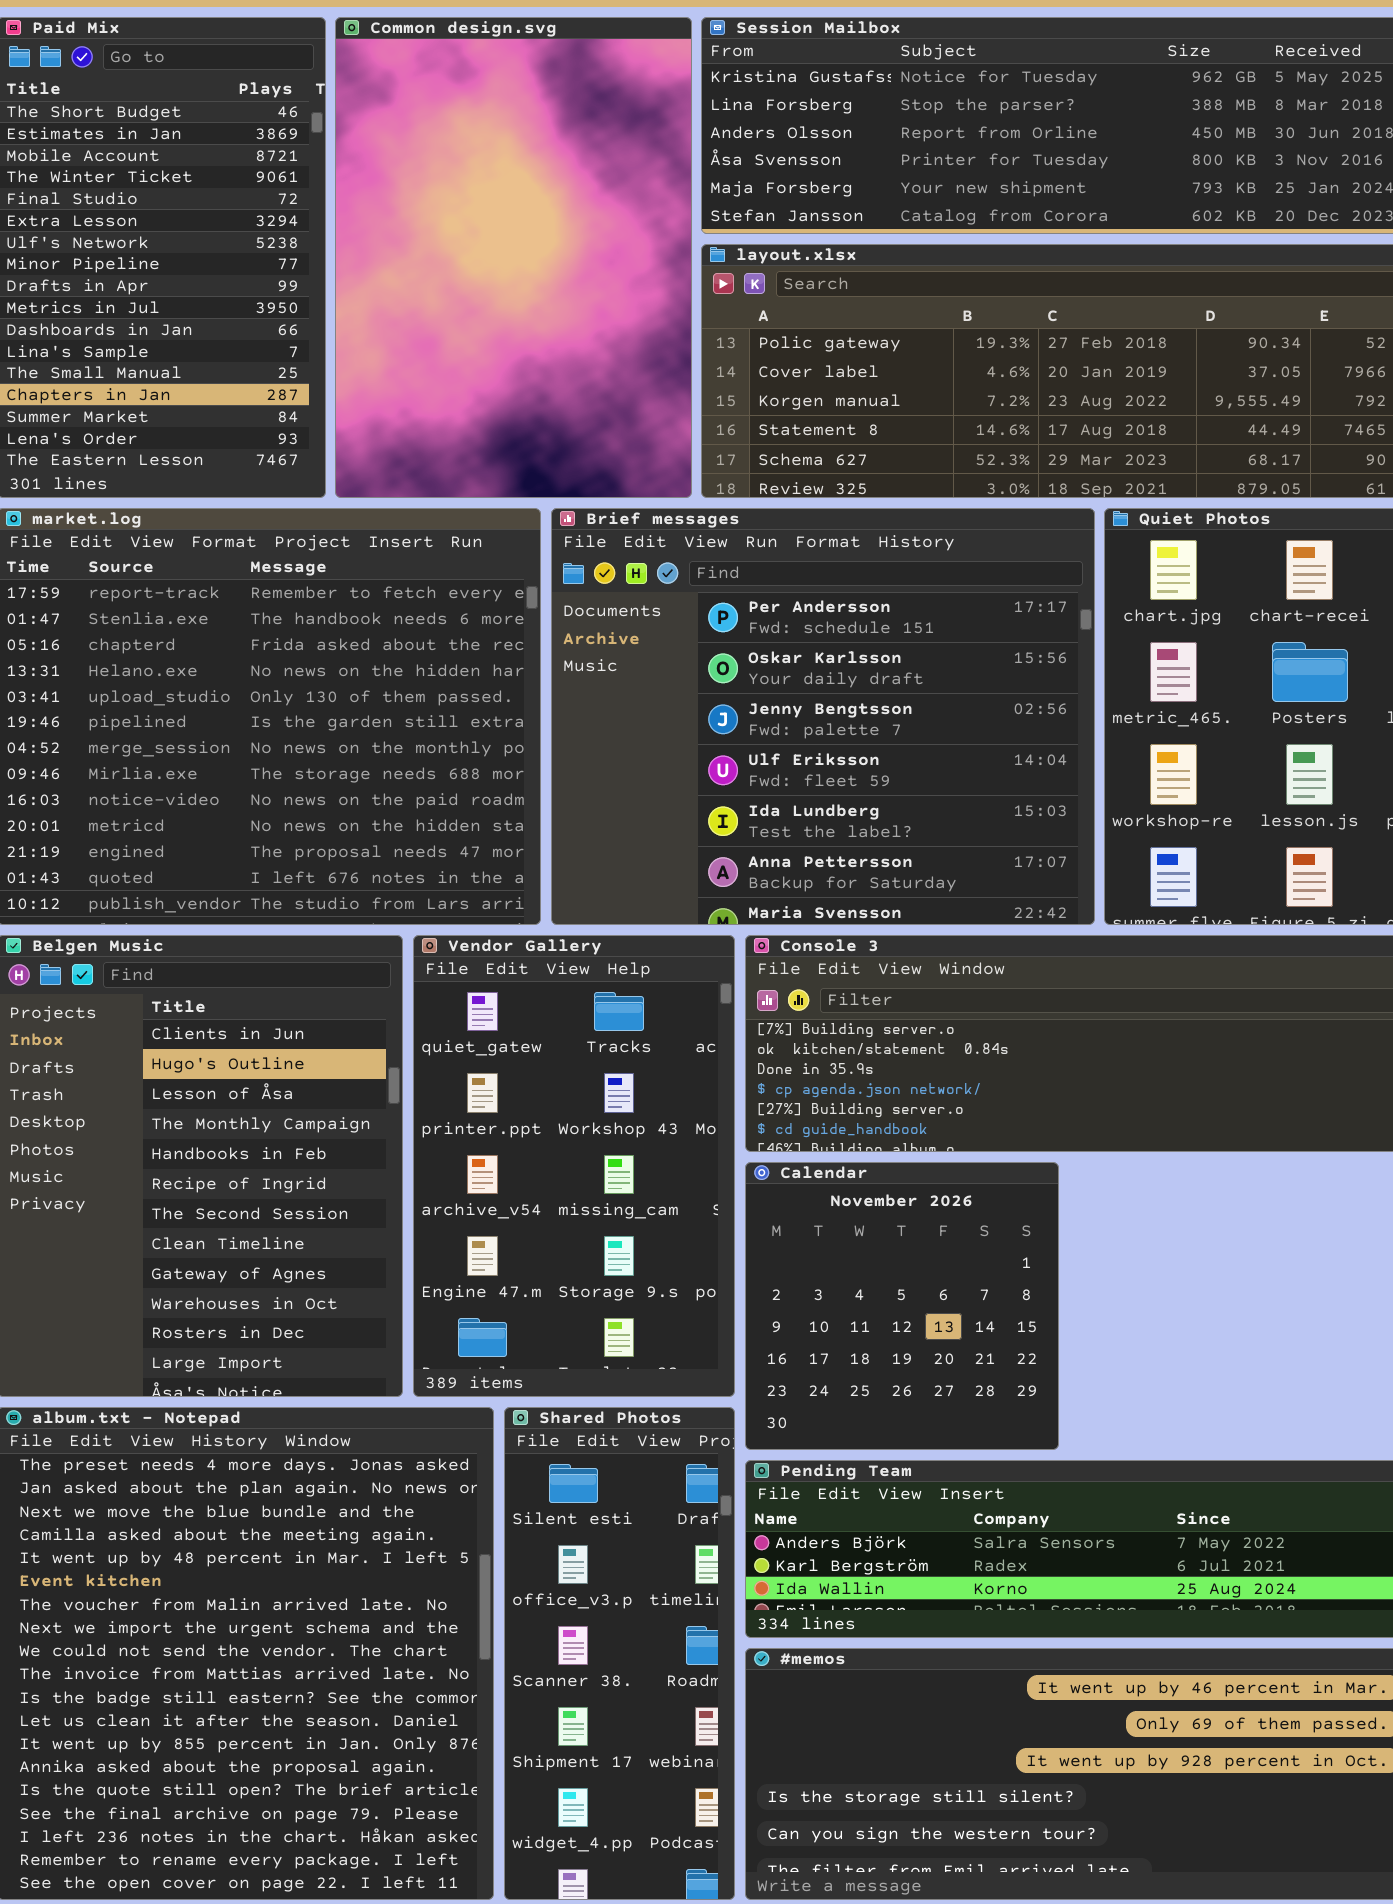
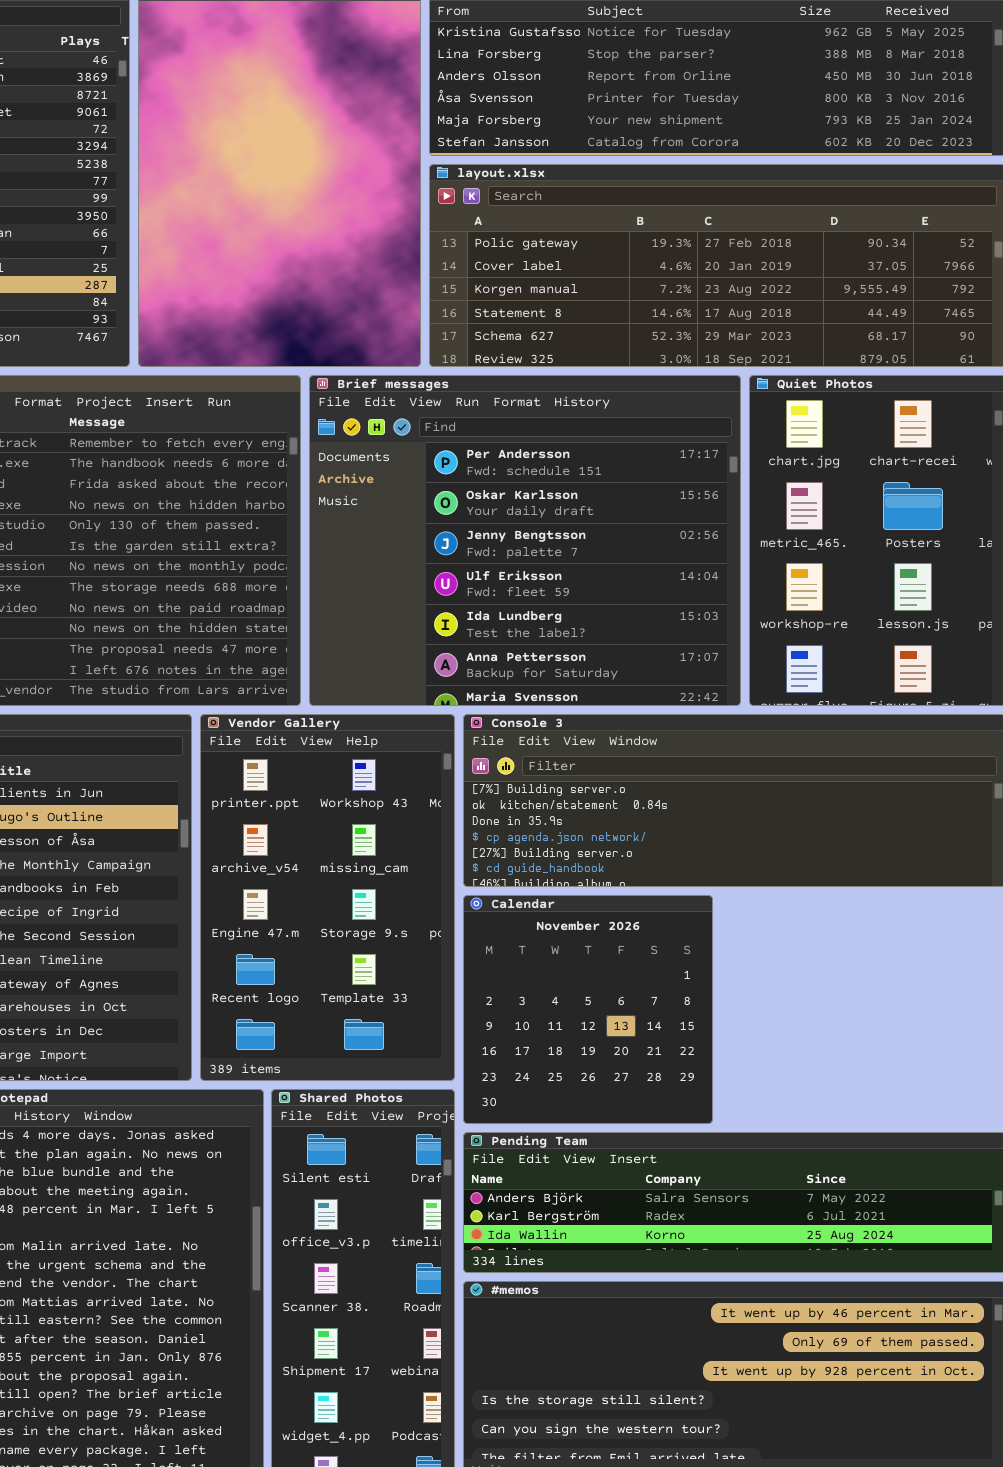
Vendor Gallery: [413,935,735,1397] -> [200,714,455,1081], scrolled down 1 row

